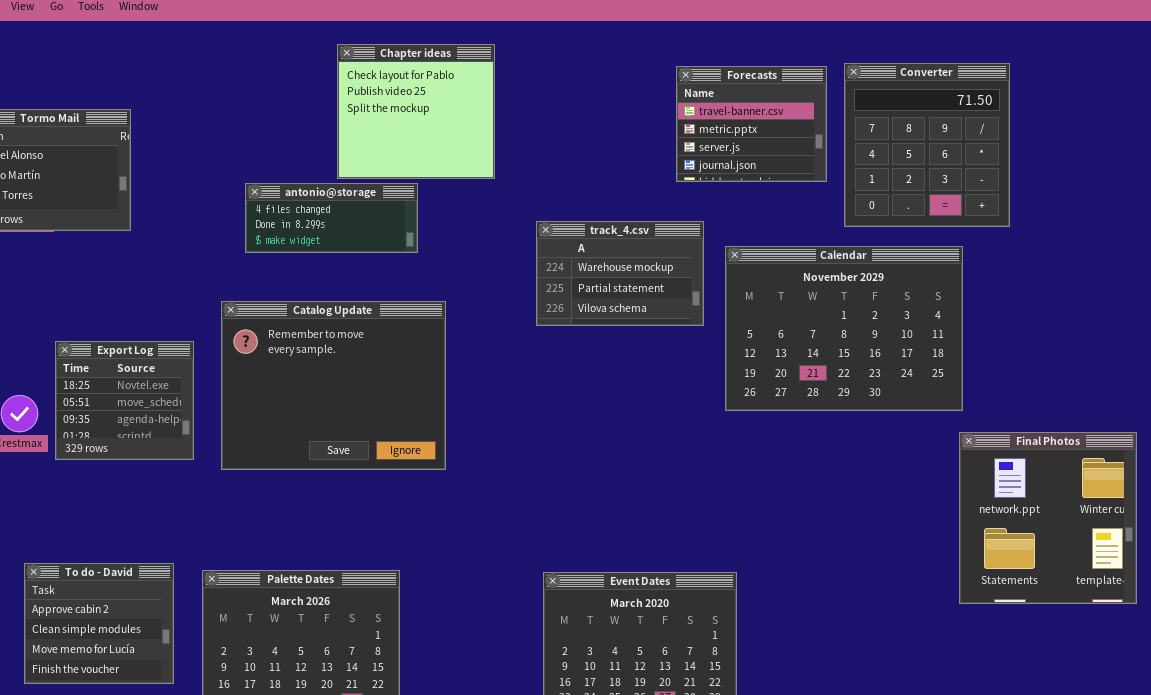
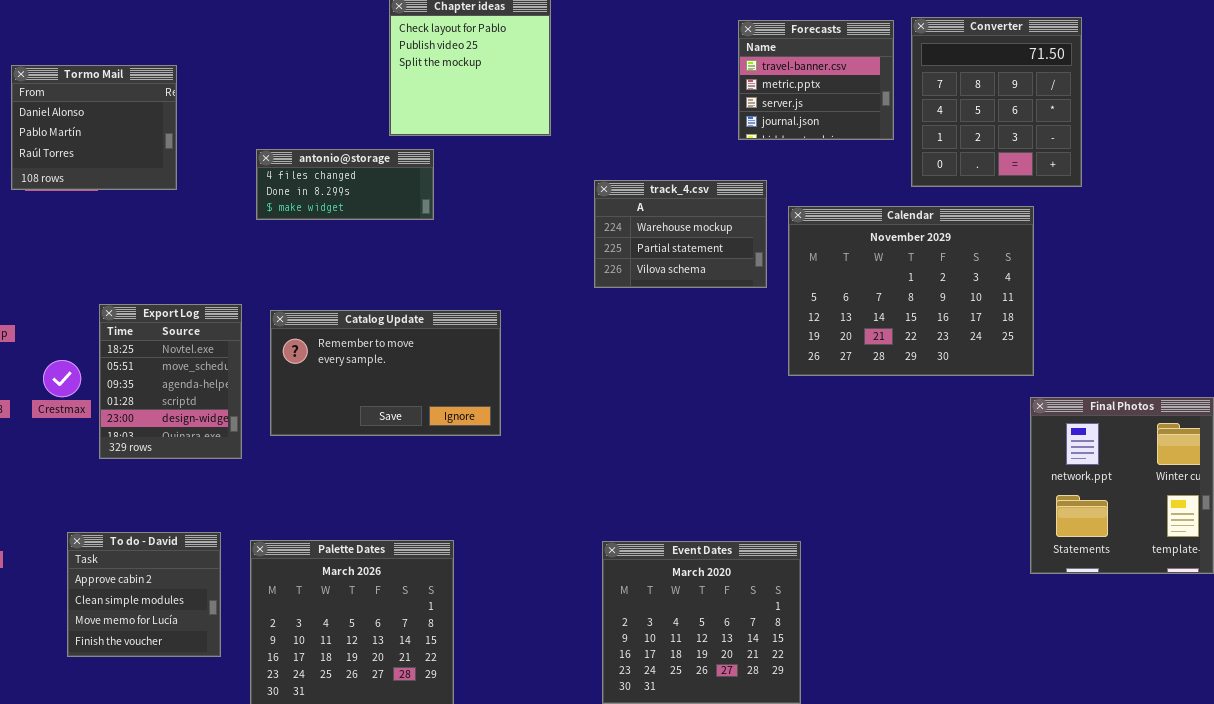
antonio@storage: [245,183,418,253] -> [256,149,434,220], moved
Catalog Update: [221,301,446,470] -> [270,310,501,436], resized
Export Log: [55,341,194,460] -> [99,304,242,459], resized

